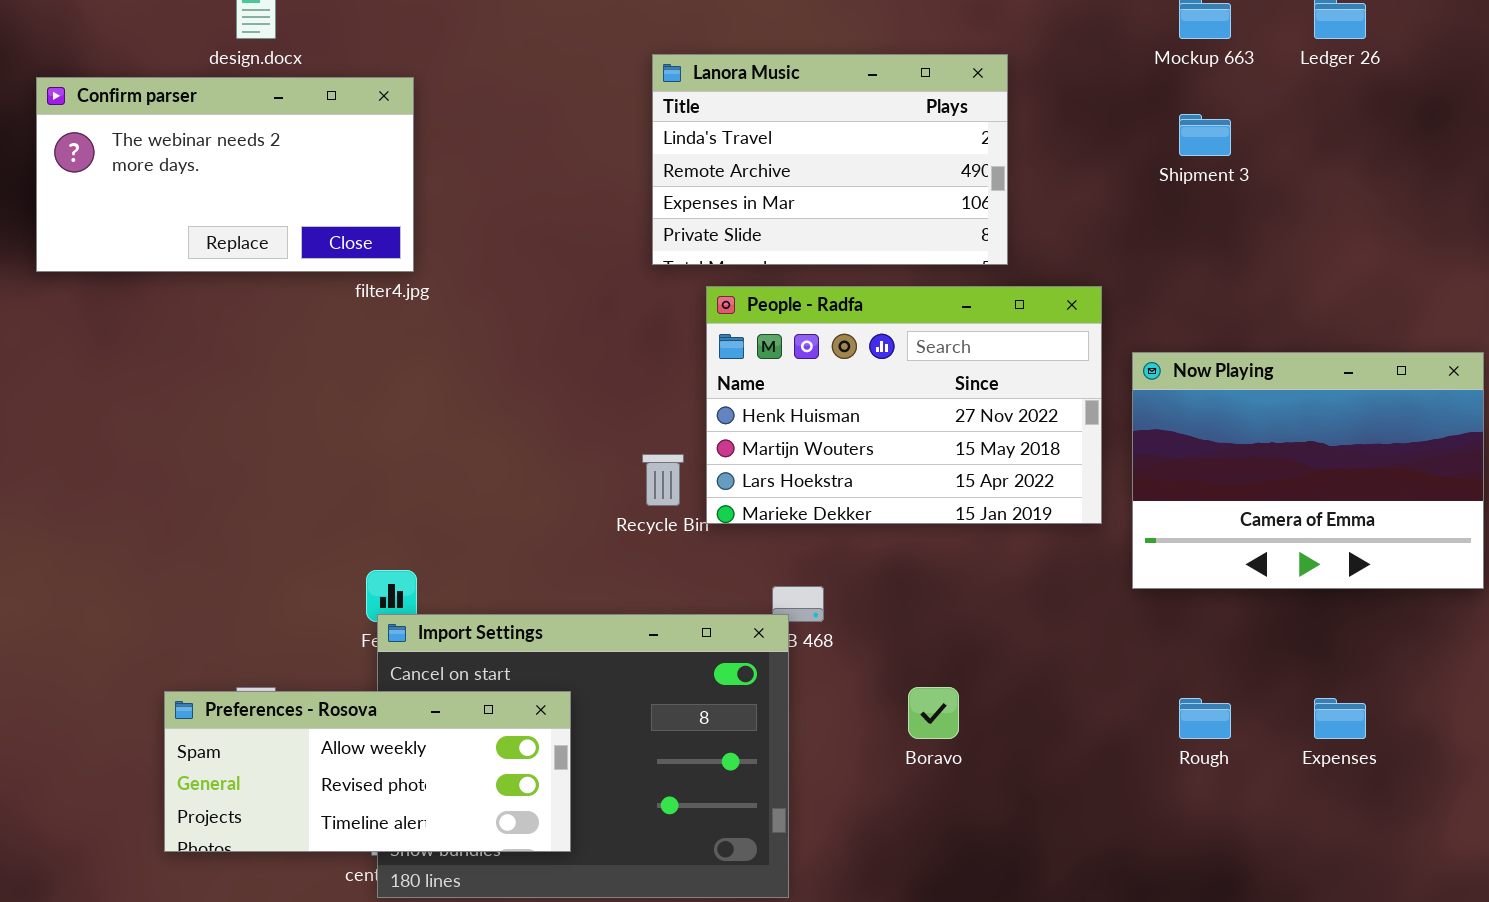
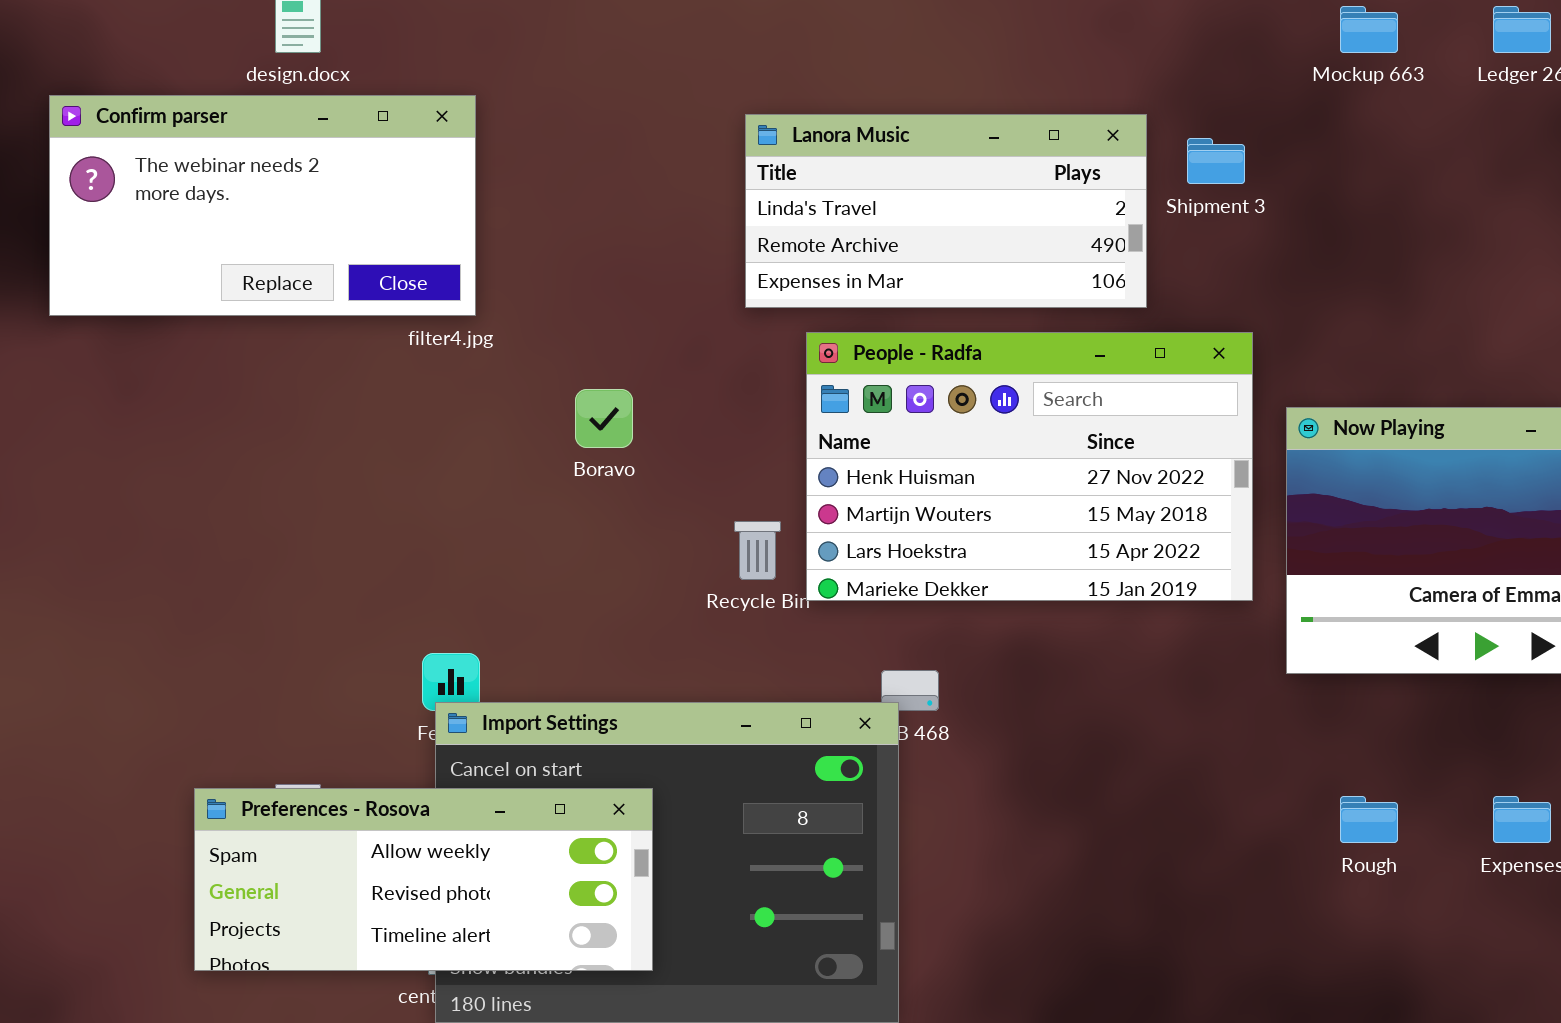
Lanora Music: [652,54,1008,265] -> [745,114,1147,308], resized
Shipment 3: [1179,114,1231,156] -> [1187,138,1245,184], moved
Boravo: [908,687,959,739] -> [575,389,633,448], moved

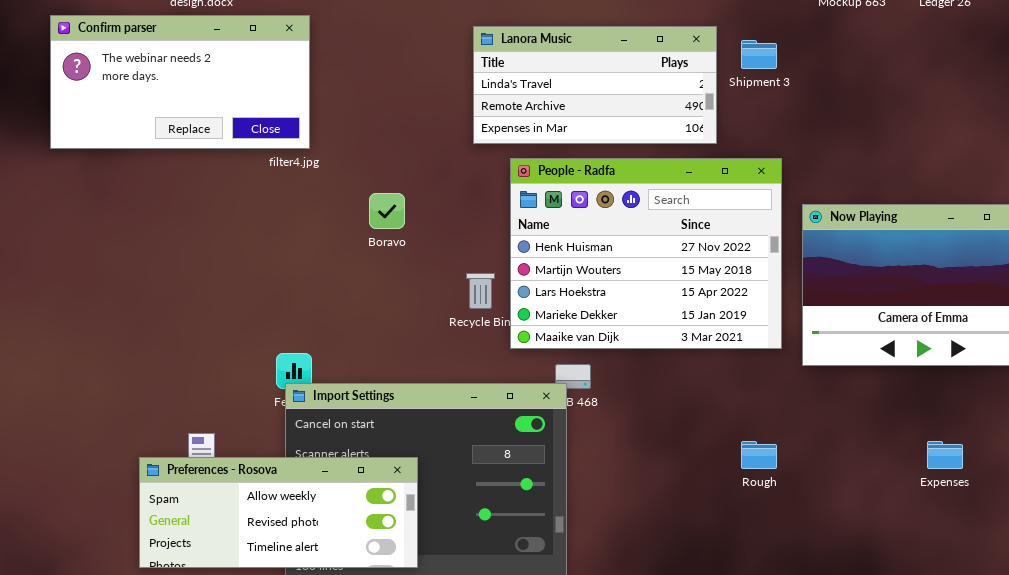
People - Radfa: [806,332,1253,601] -> [510,158,782,349], resized
Preferences - Rosova: [194,788,653,971] -> [139,457,418,568], moved
Rough: [1340,796,1398,843] -> [741,441,777,469], moved

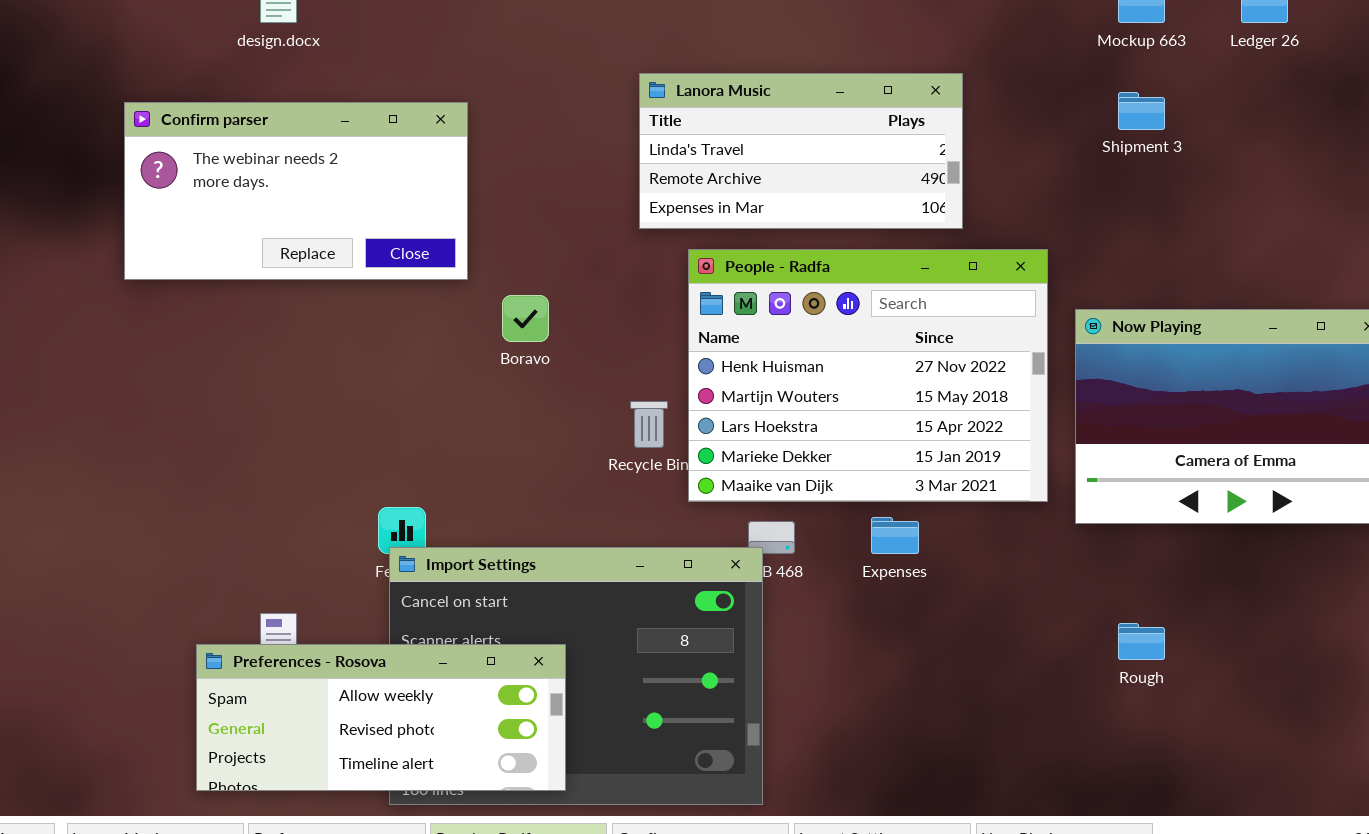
Confirm parser: [50,15,310,149] -> [124,102,468,280], moved
Shipment 3: [741,40,777,69] -> [1118,92,1165,130], moved
Rough: [741,441,777,469] -> [1118,623,1165,660], moved
Expenses: [927,441,963,469] -> [871,517,919,554], moved

